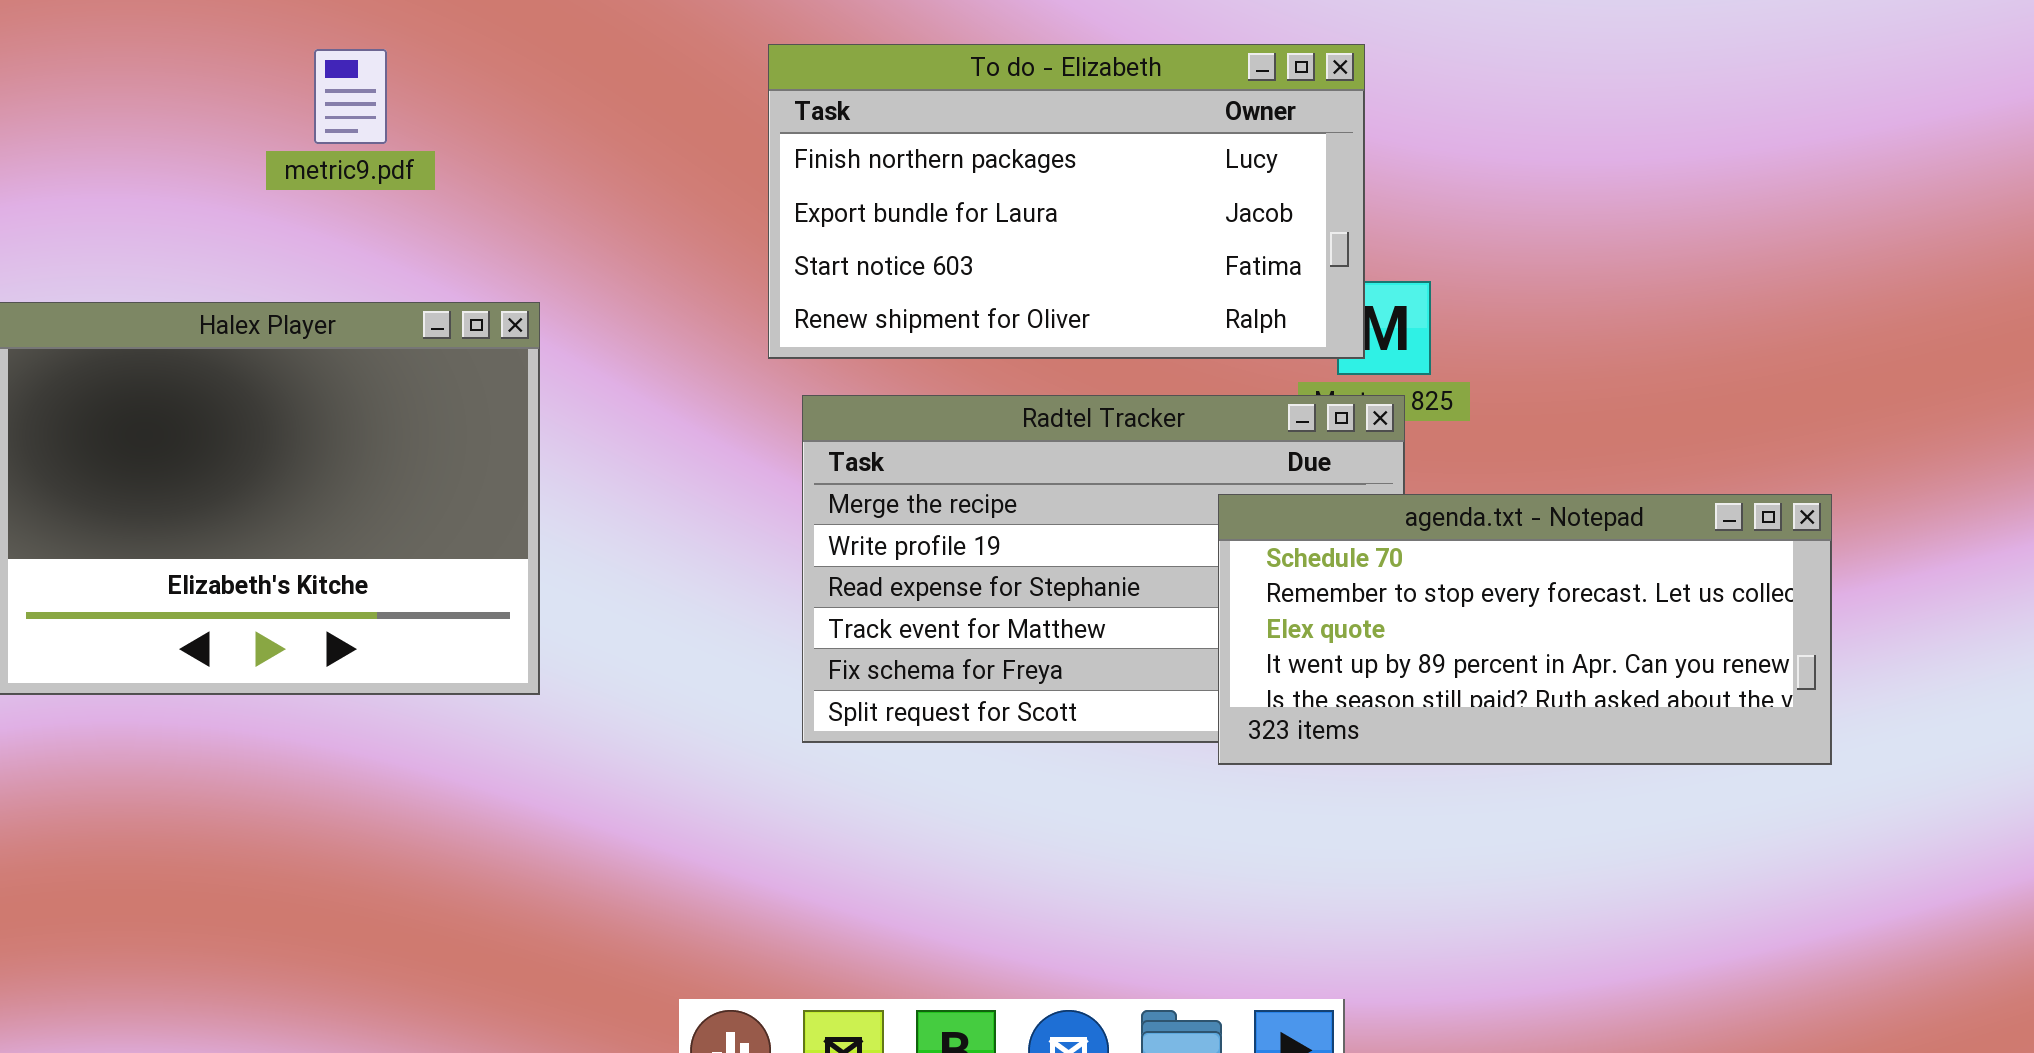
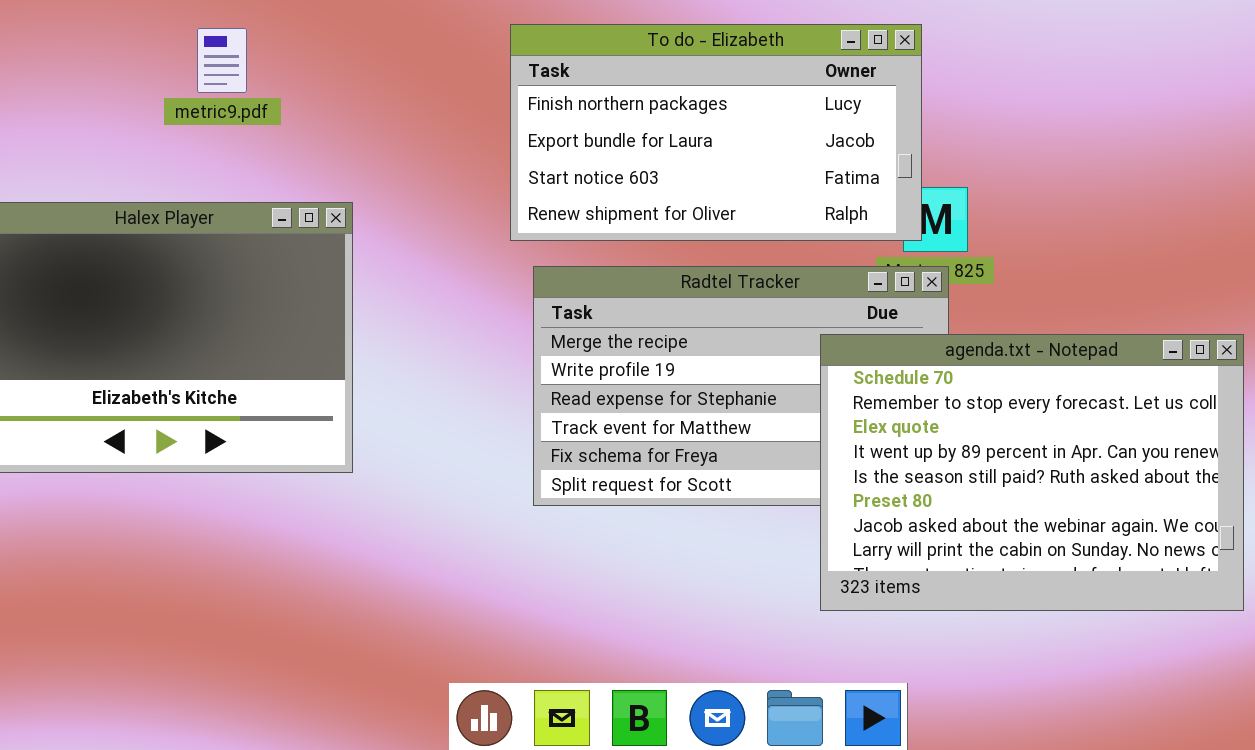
agenda.txt - Notepad: [1218,494,1832,765] -> [820,334,1244,611], resized

